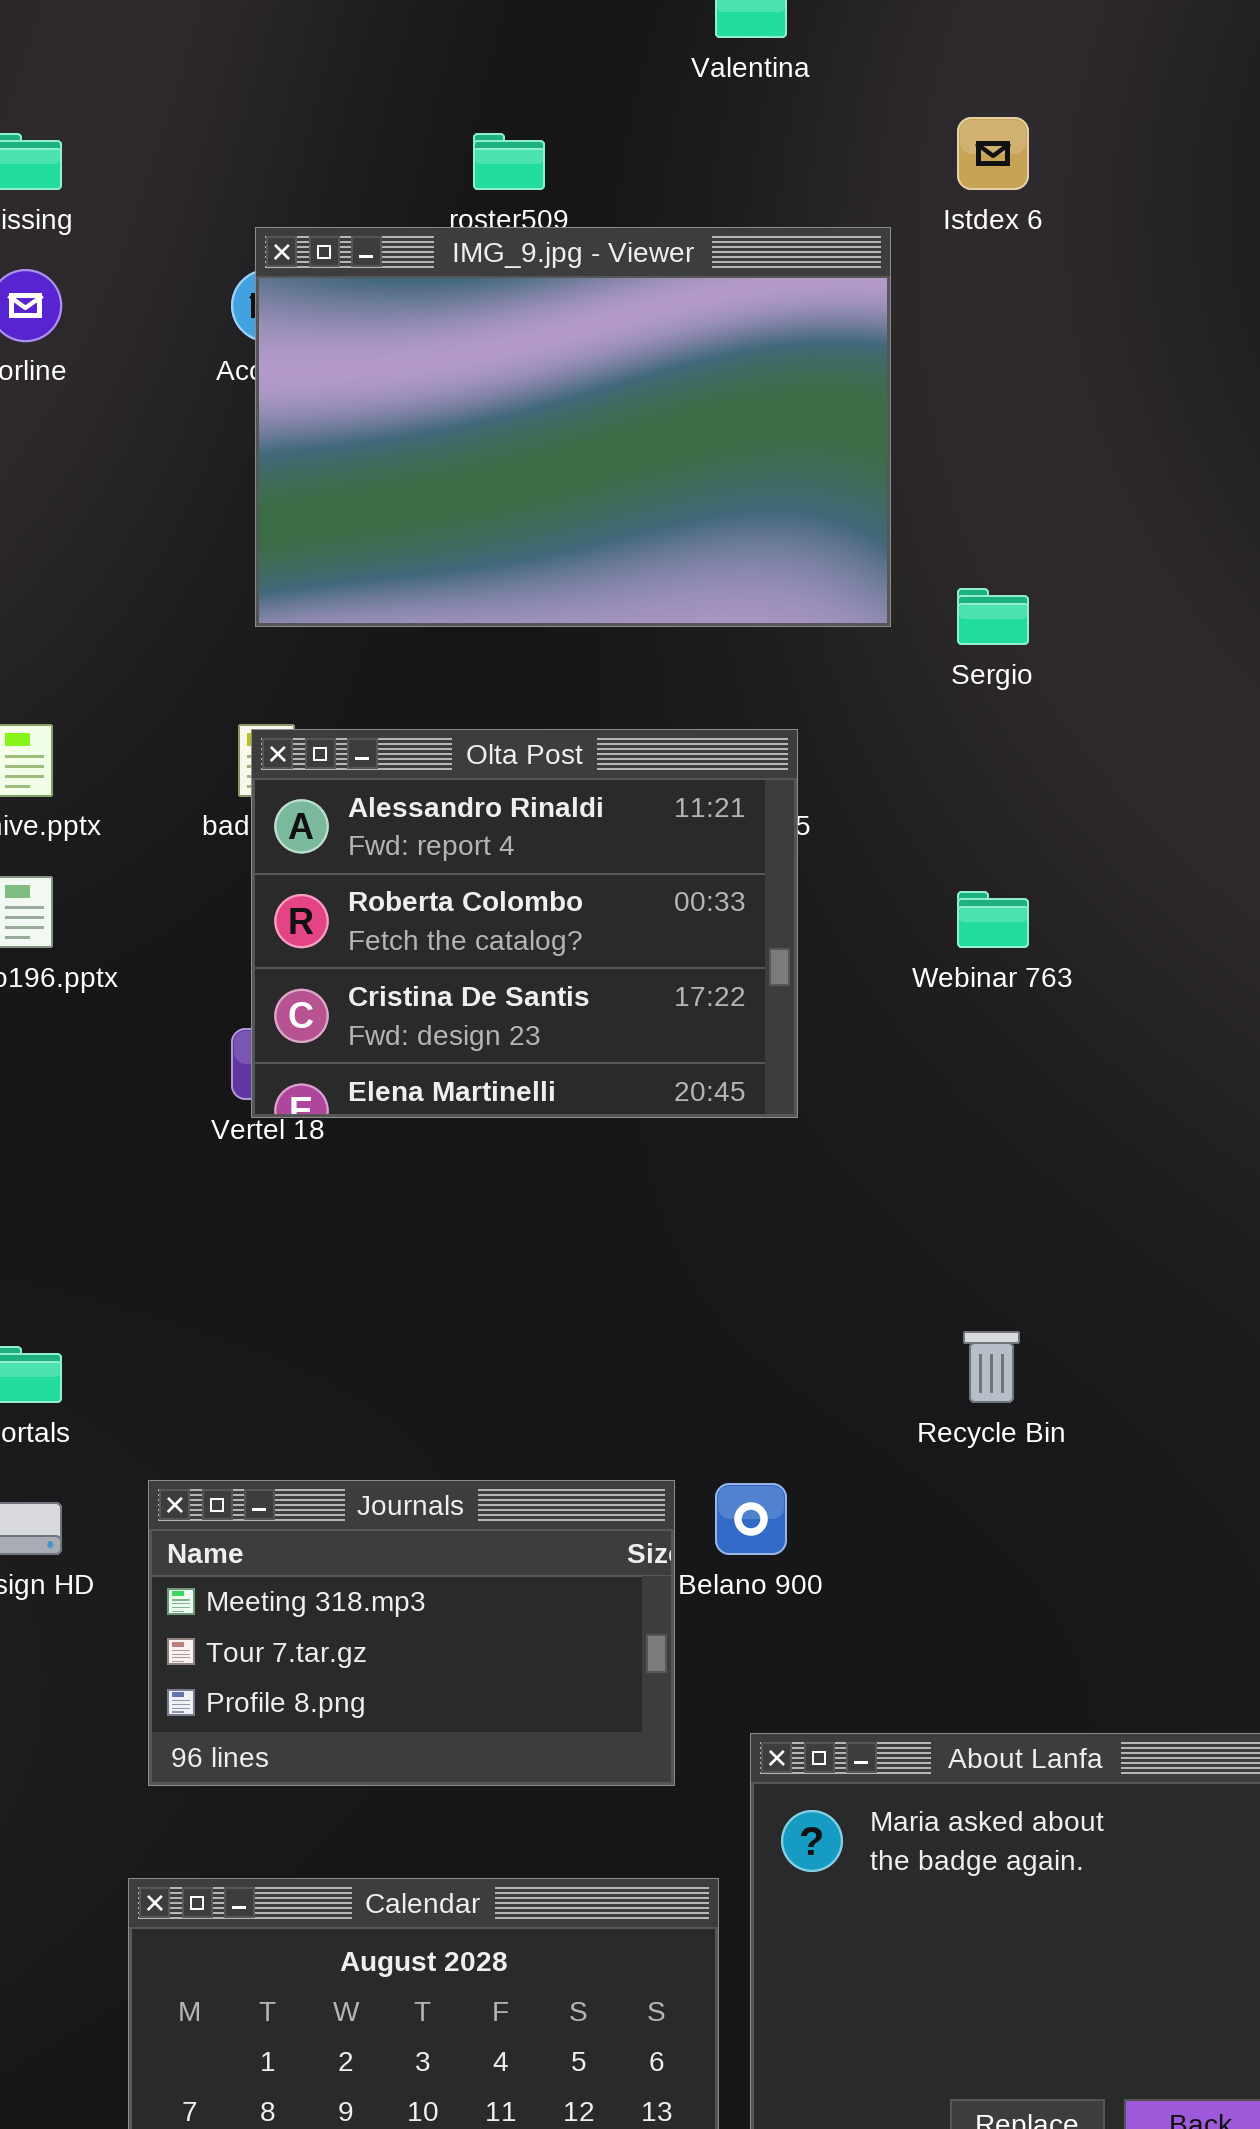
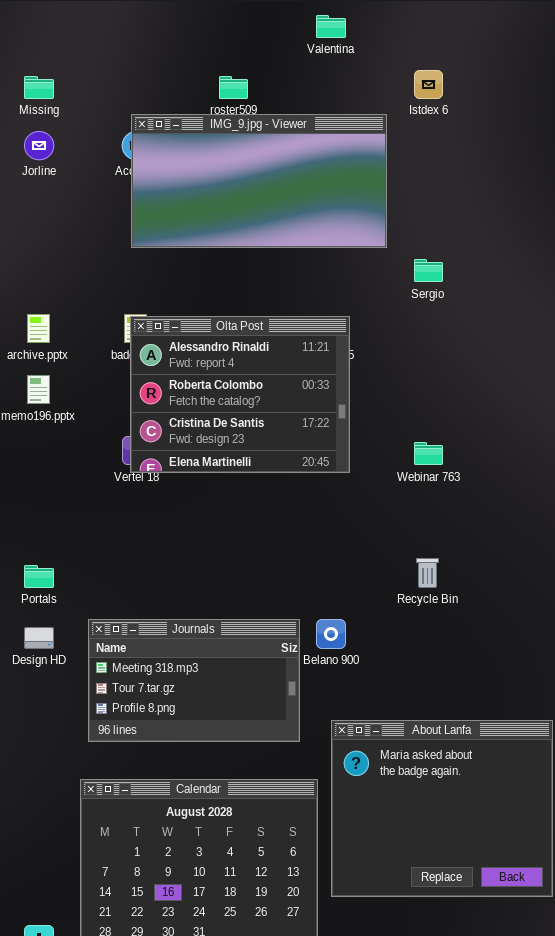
IMG_9.jpg - Viewer: [255,227,891,627] -> [131,114,387,248], resized
Webinar 763: [957,891,1029,948] -> [414,442,443,465], moved

